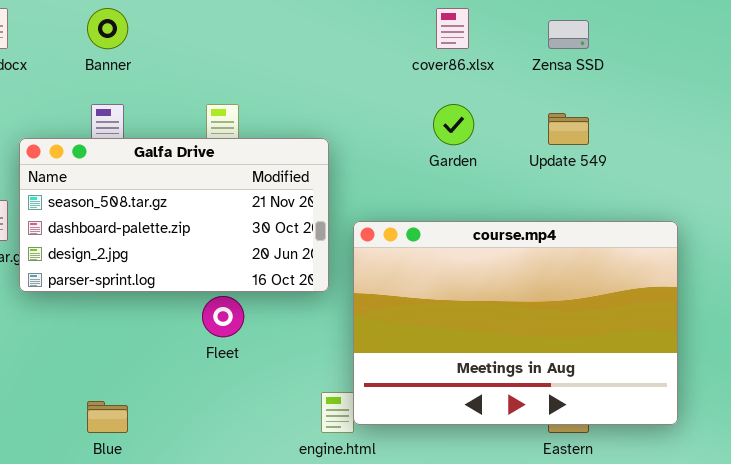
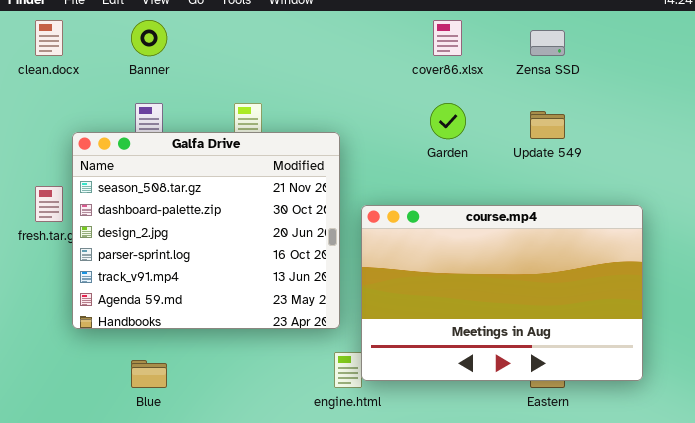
Galfa Drive: [19,138,329,292] -> [72,132,340,329], resized

